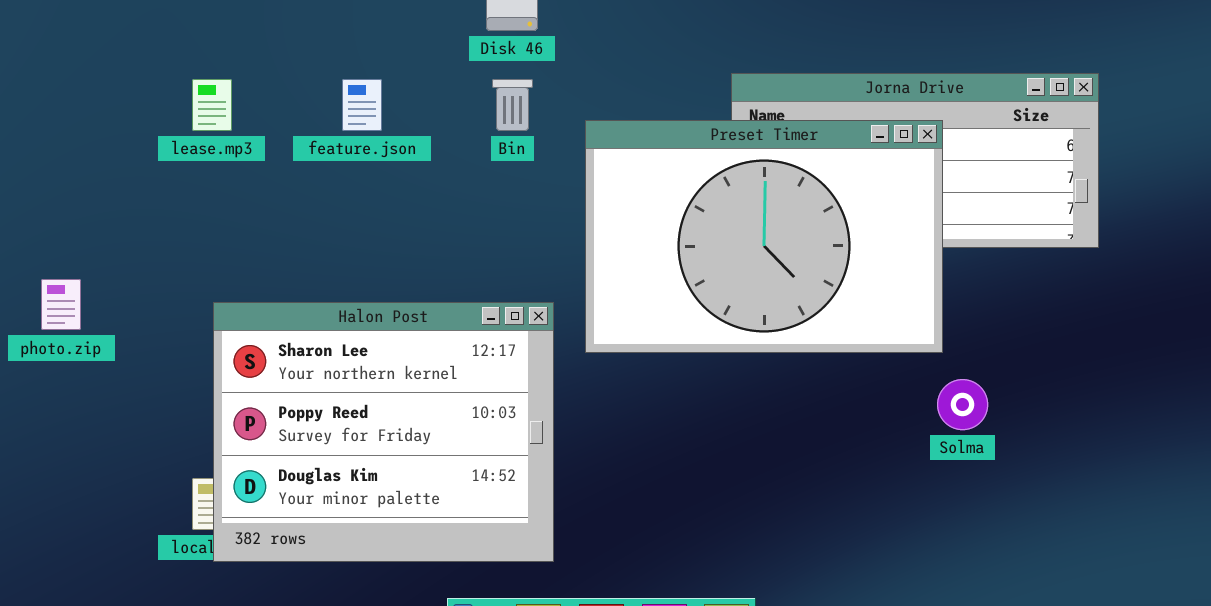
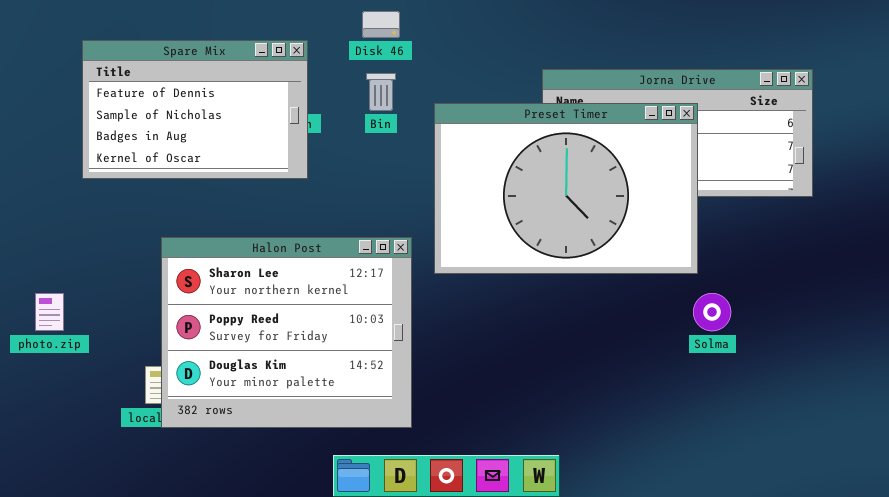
Spare Mix: none -> [82,40,308,179], opened
photo.zip: [41,279,81,330] -> [35,293,64,331], moved

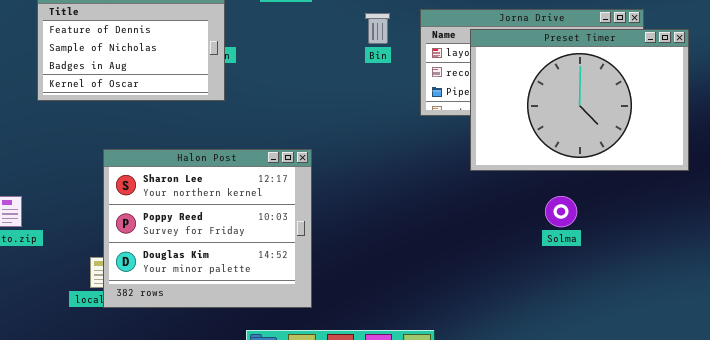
Bin: [366,73,396,111] -> [365,13,390,44], moved
Preset Timer: [434,103,698,274] -> [470,29,689,171], moved

